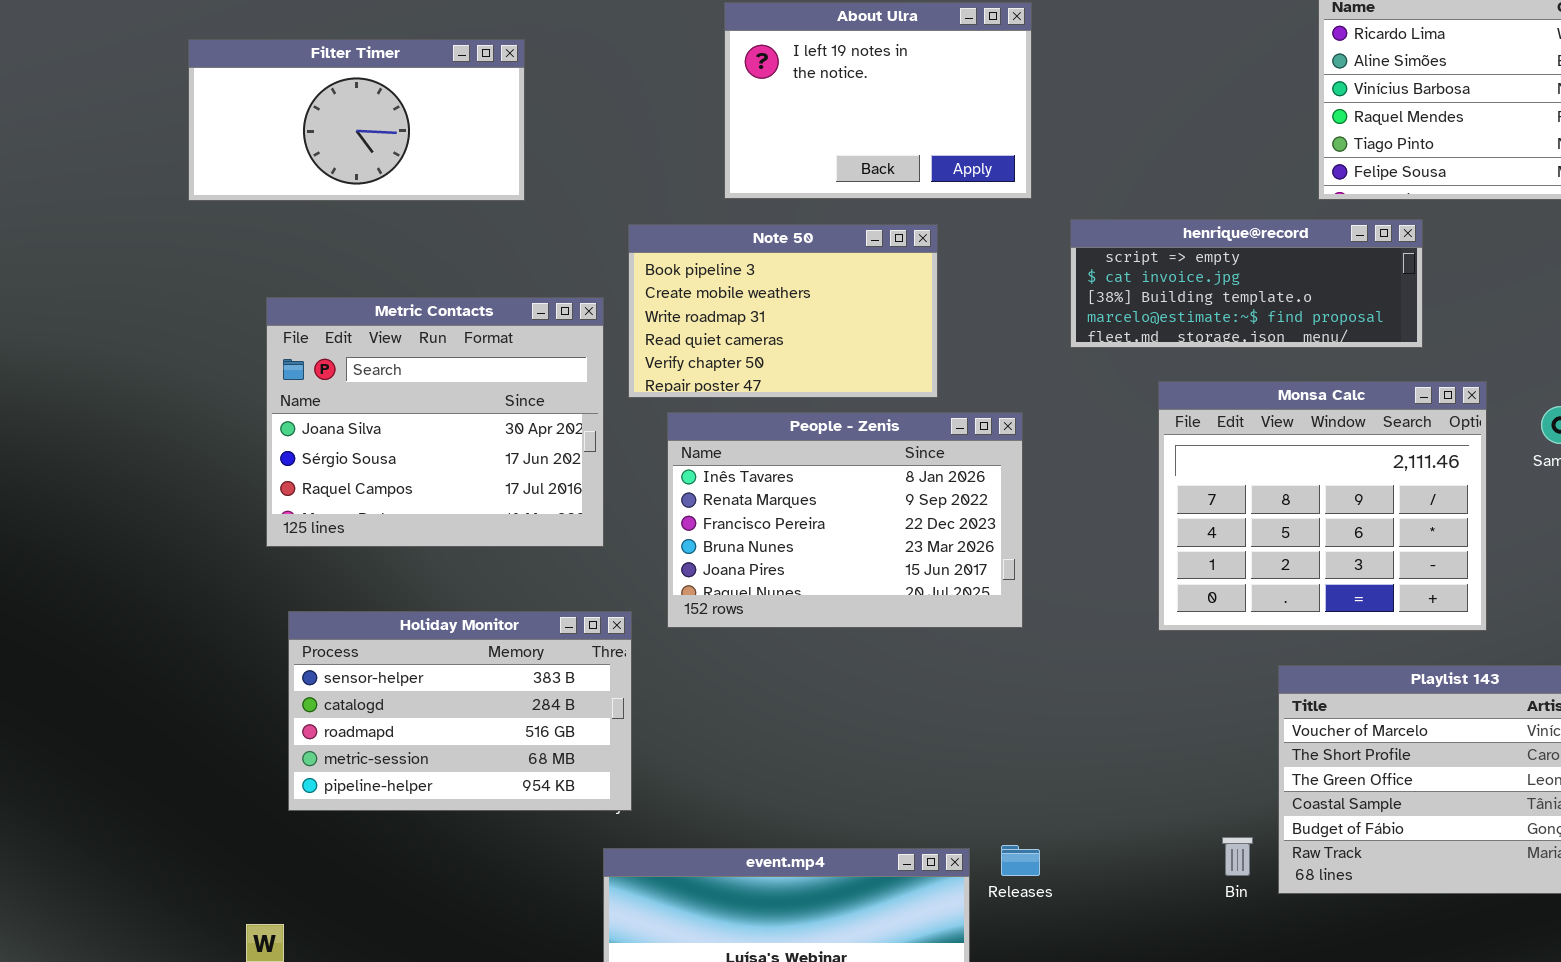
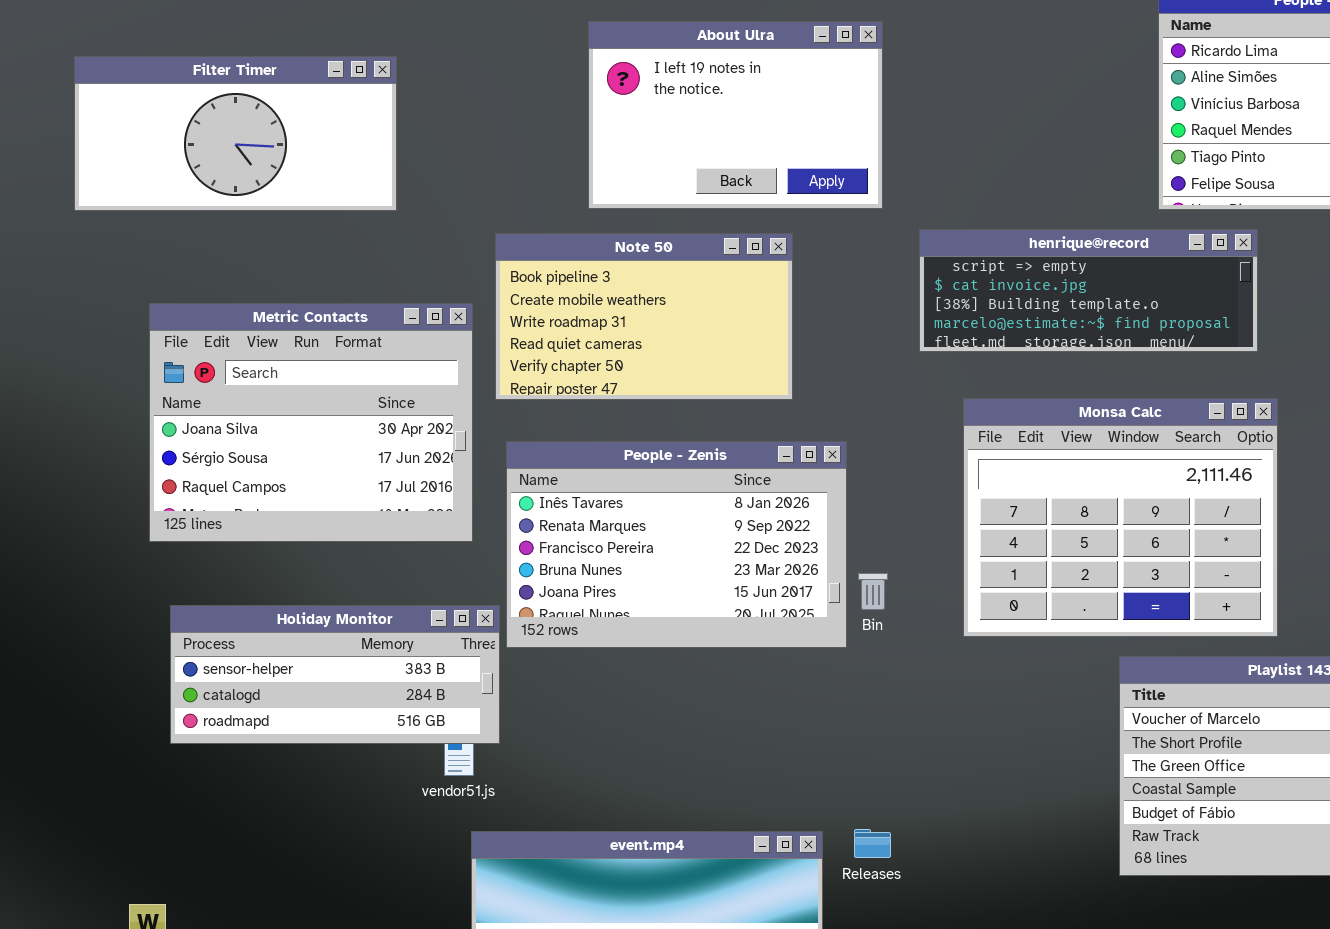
Monsa Calc: [1158,381,1487,631] -> [963,398,1278,637], moved
People - Zenis: [667,412,1023,628] -> [506,441,847,648], moved
Holiday Monitor: [288,611,632,811] -> [170,605,500,744], resized
Bin: [1222,837,1253,876] -> [858,573,888,610], moved

